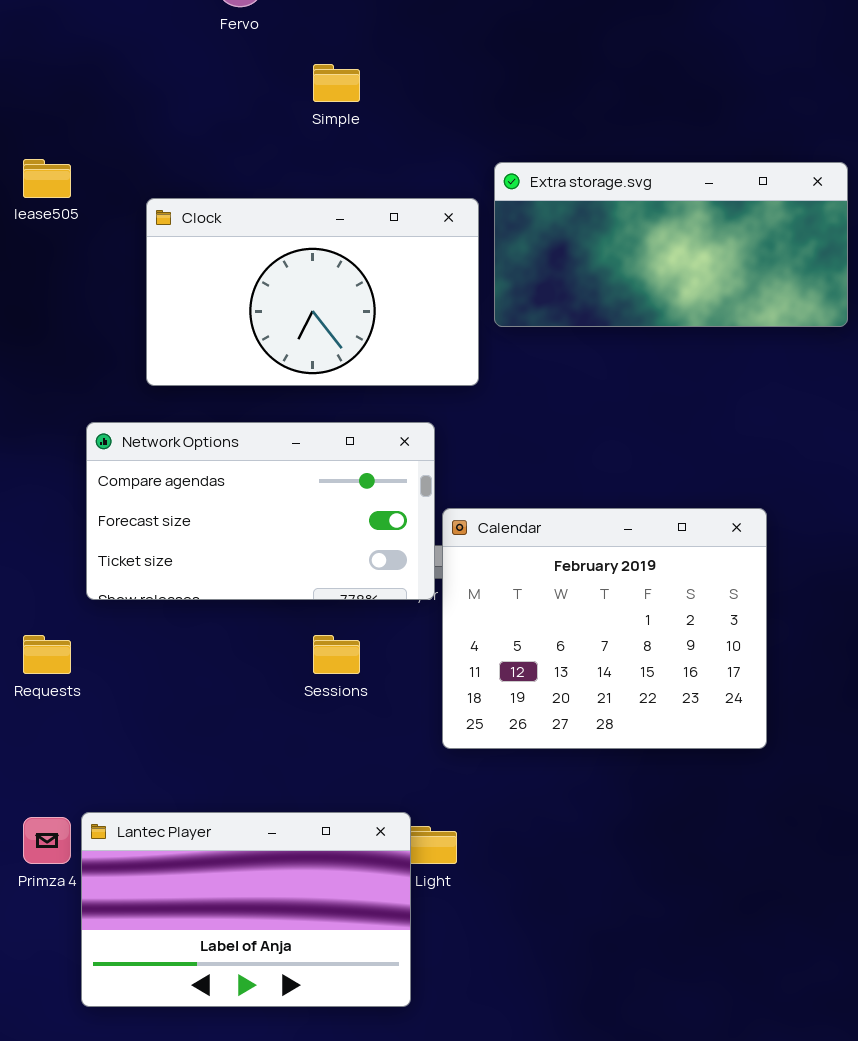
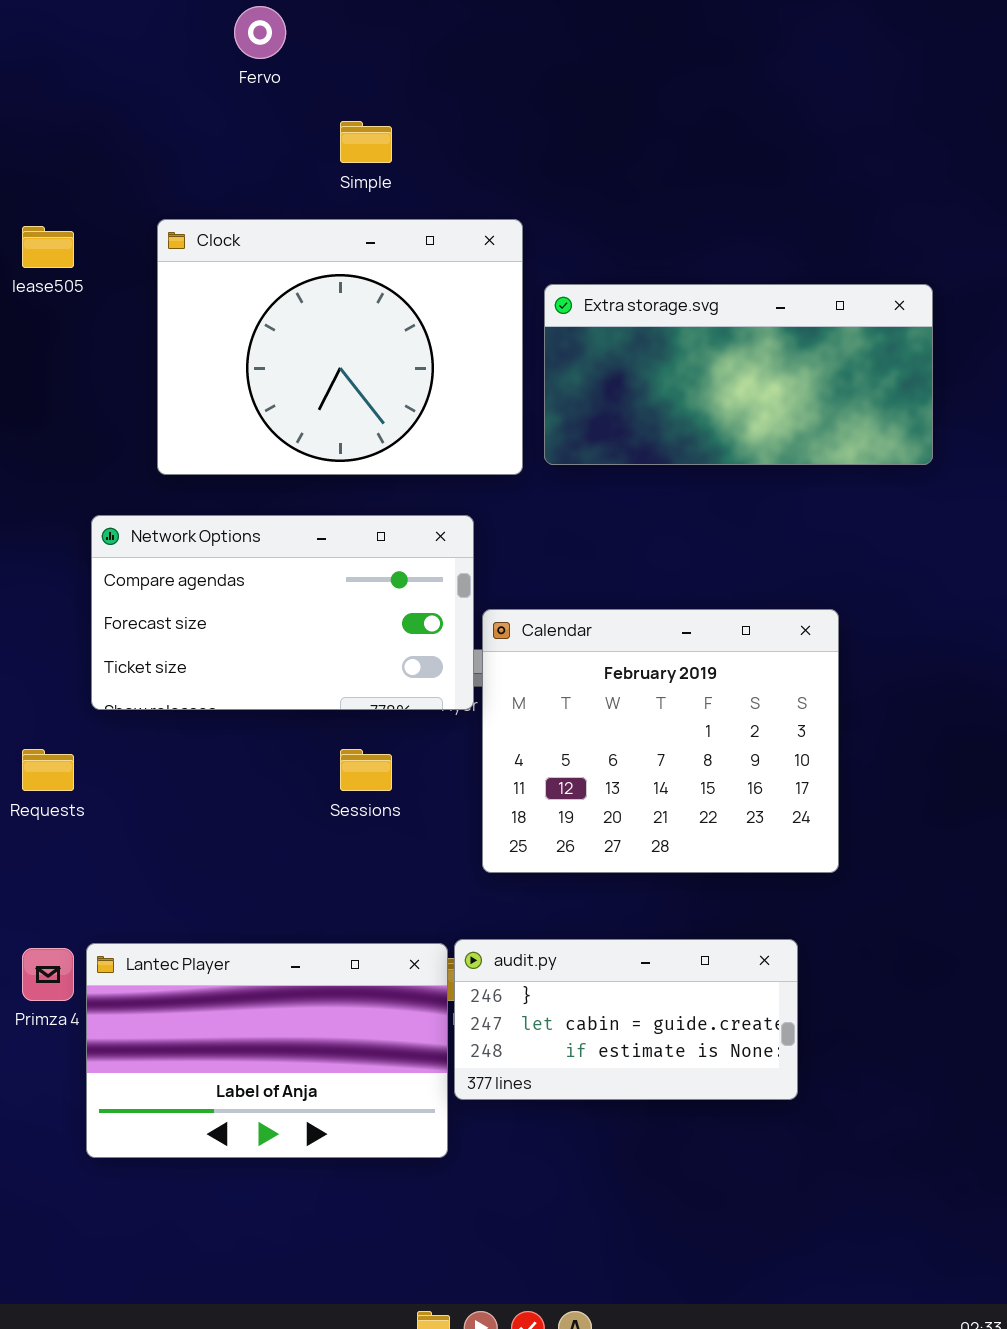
Extra storage.svg: [494,162,848,327] -> [544,284,933,465], moved
Clock: [146,198,479,386] -> [157,219,523,475], resized
audit.py: none -> [454,939,798,1100], opened

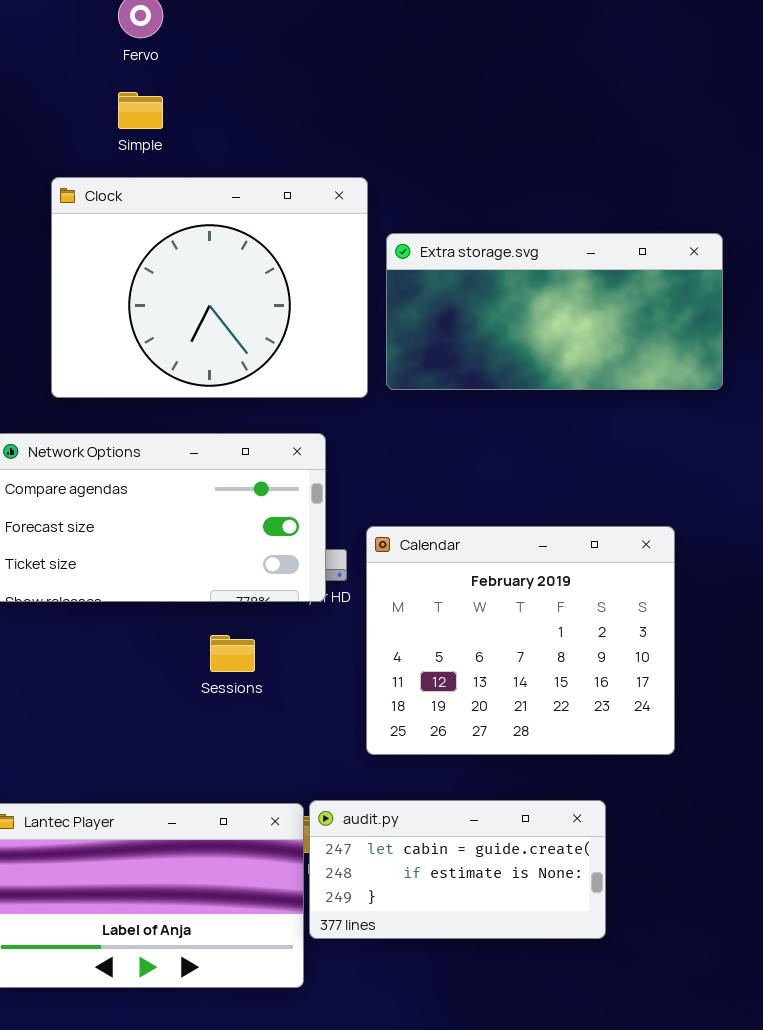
Simple: [340,121,392,163] -> [118,92,163,129], moved
Calendar: [482,609,839,873] -> [366,526,675,755], moved
audit.py: [454,939,798,1100] -> [309,800,606,939], scrolled down 1 row

